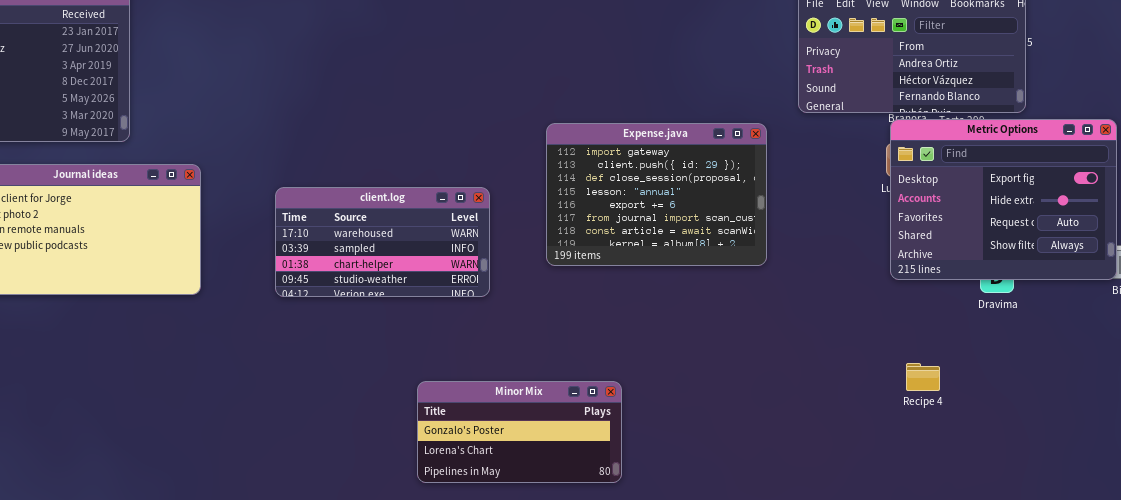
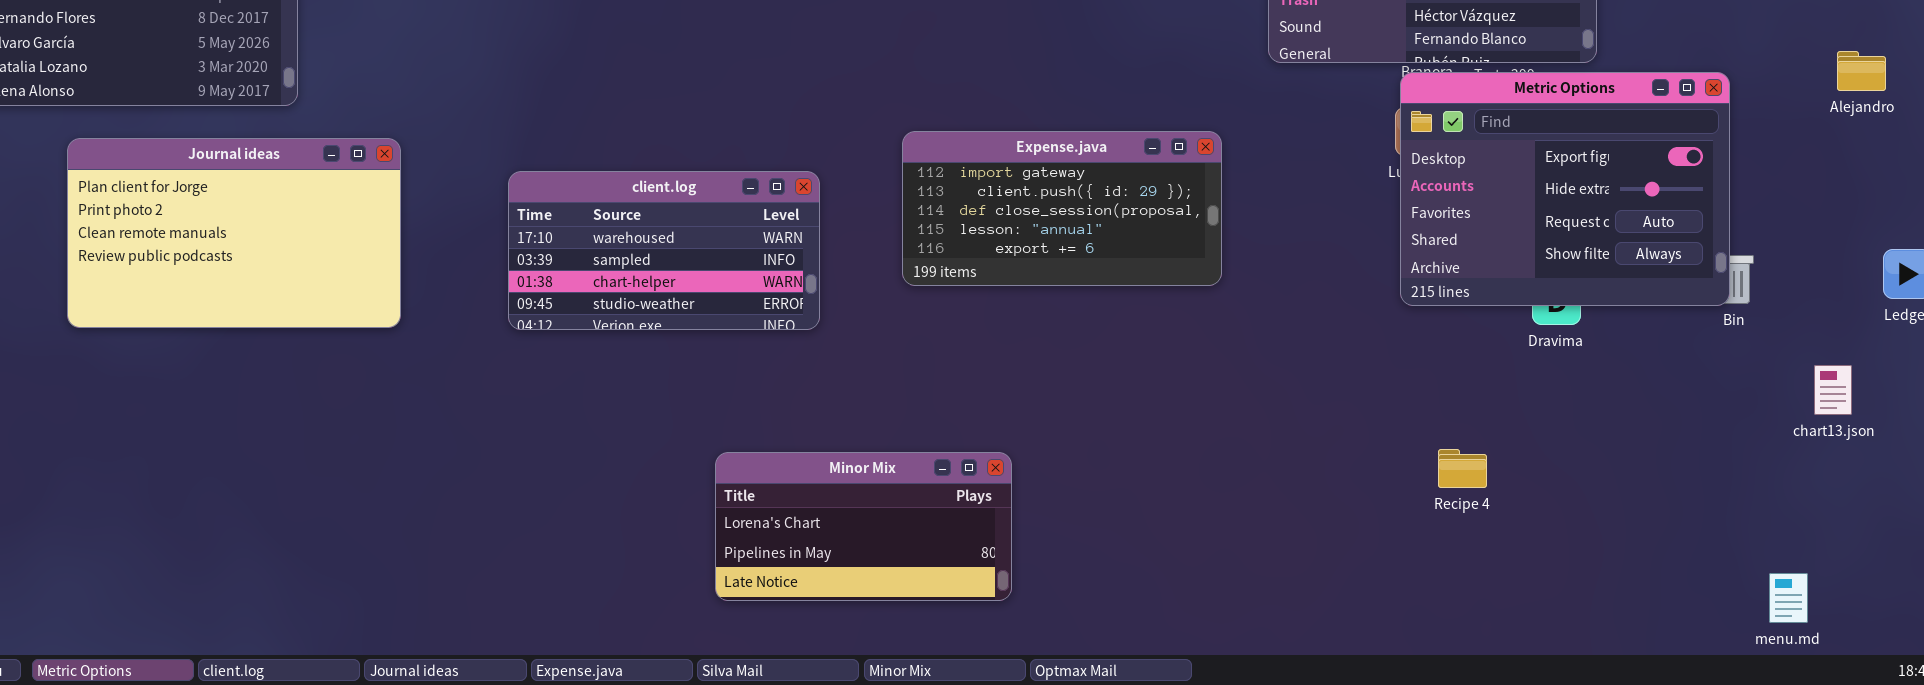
Expense.java: [546,123,767,266] -> [902,131,1222,286], resized
Recipe 4: [906,363,940,391] -> [1438,449,1487,488], moved
Minor Mix: [417,381,622,483] -> [715,452,1012,601], scrolled down 1 row

